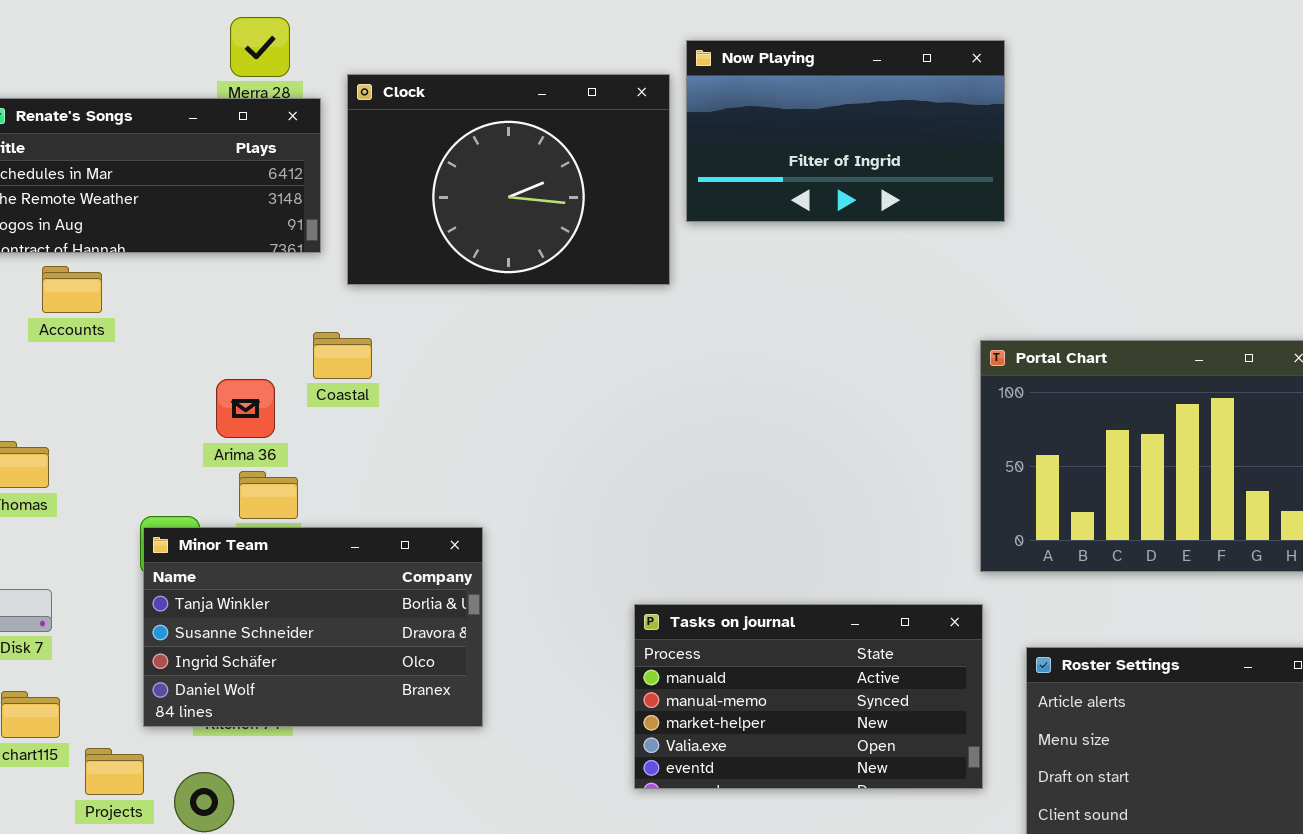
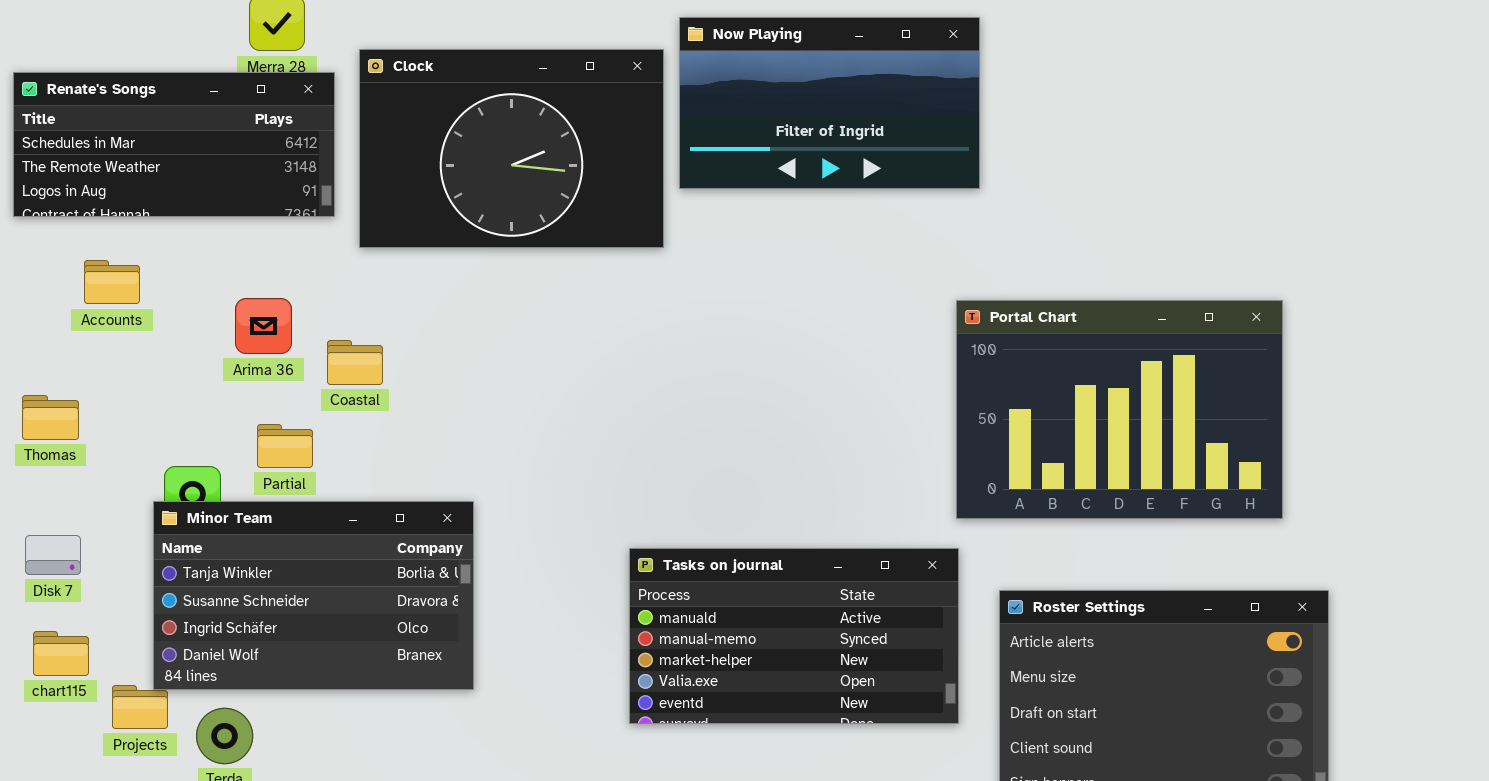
Accounts: [42,266,102,313] -> [84,260,140,304], moved
Coastal: [313,332,372,379] -> [327,340,383,385], moved
Arima 36: [216,379,275,438] -> [235,298,292,354], moved
Minor Team: [143,527,483,727] -> [153,501,474,690], moved

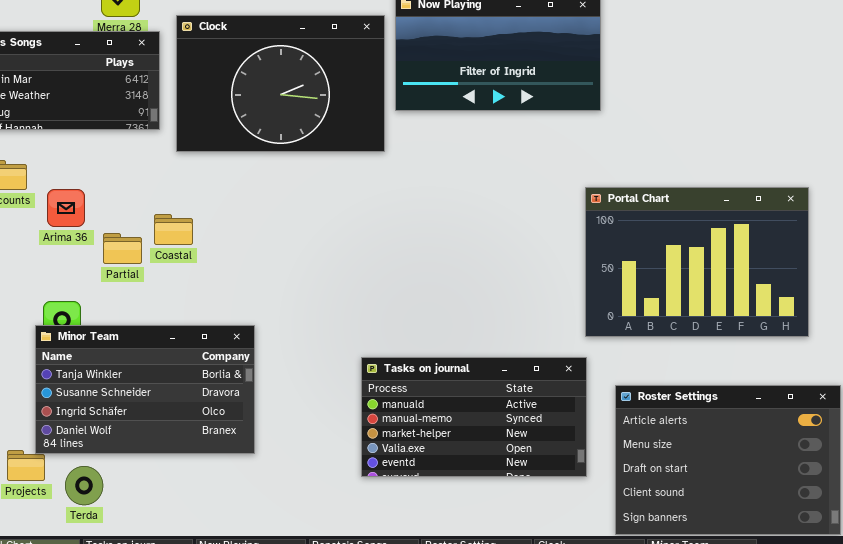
Arima 36: [235,298,292,354] -> [47,189,85,227], moved
Partial: [257,424,313,468] -> [103,233,142,264], moved

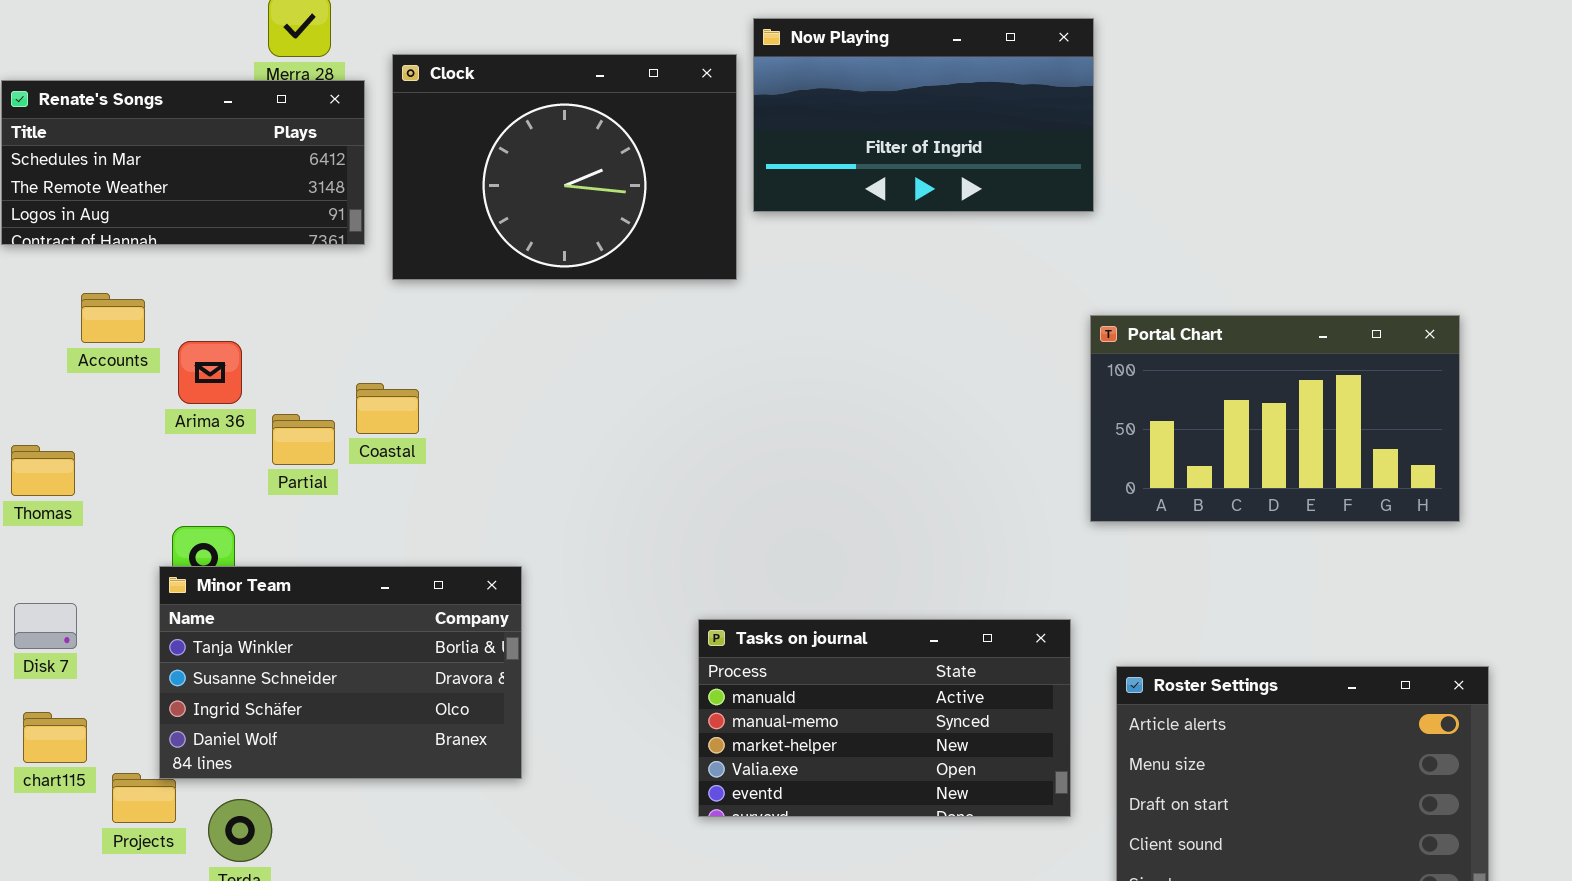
Portal Chart: [585,187,809,337] -> [1090,315,1460,522], moved, resized

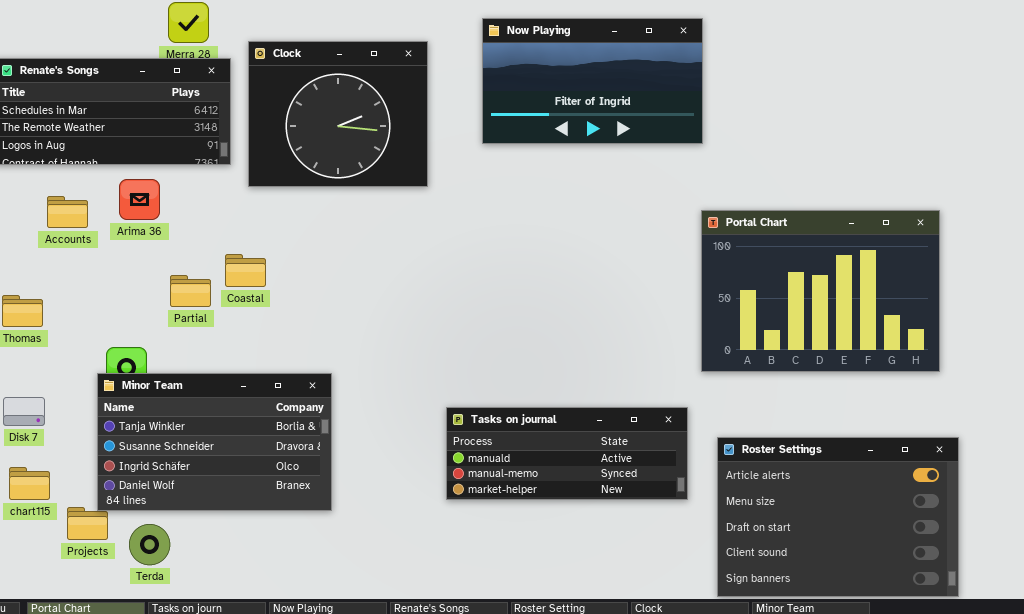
Clock: [392,54,737,280] -> [248,41,428,187], resized
Portal Chart: [1090,315,1460,522] -> [701,210,940,372], resized
Arima 36: [178,341,242,404] -> [119,179,160,220], moved
Tasks on journal: [698,619,1071,817] -> [446,407,688,500], resized

